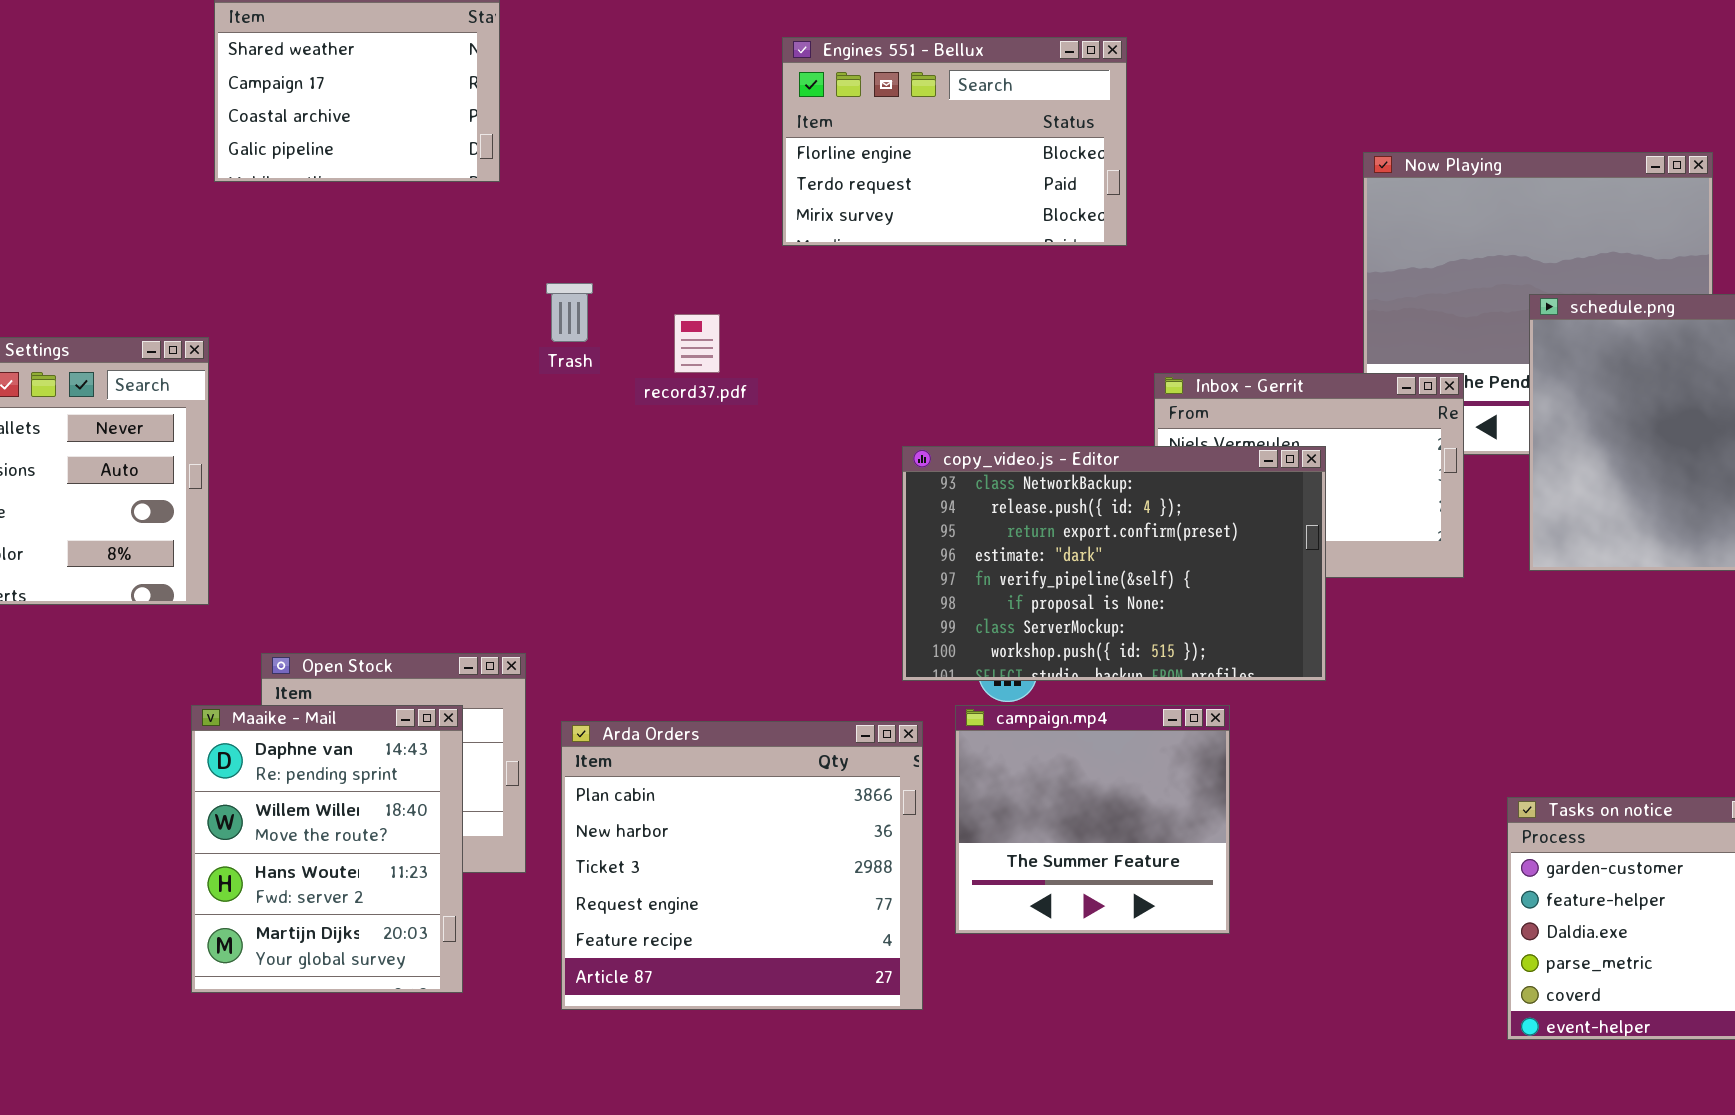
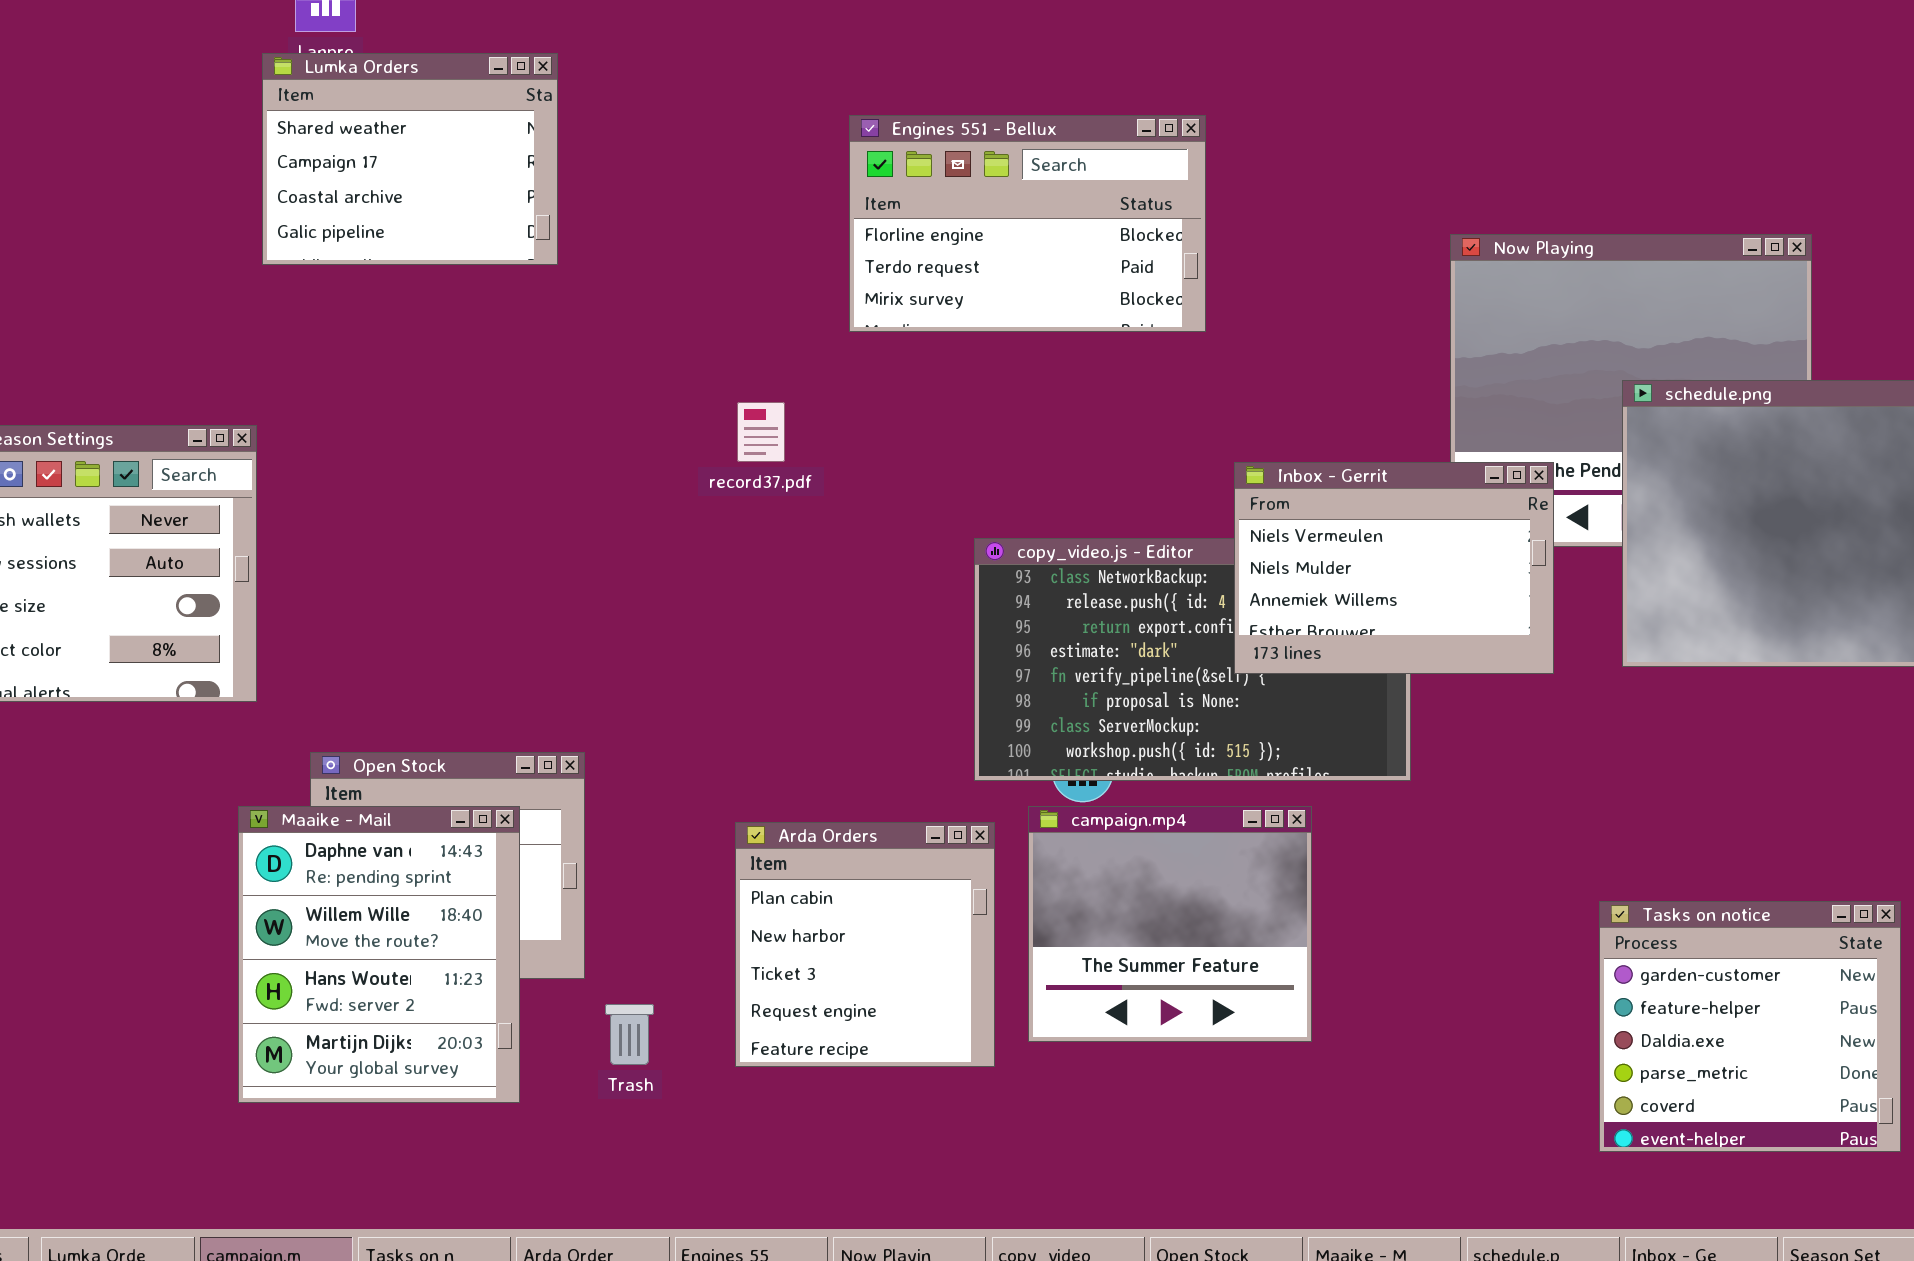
Trash: [546,283,593,342] -> [605,1004,654,1065], moved
Inbox - Gerrit: [1154,373,1464,578] -> [1234,462,1554,674], raised
Arda Orders: [561,721,923,1010] -> [735,822,995,1067], resized

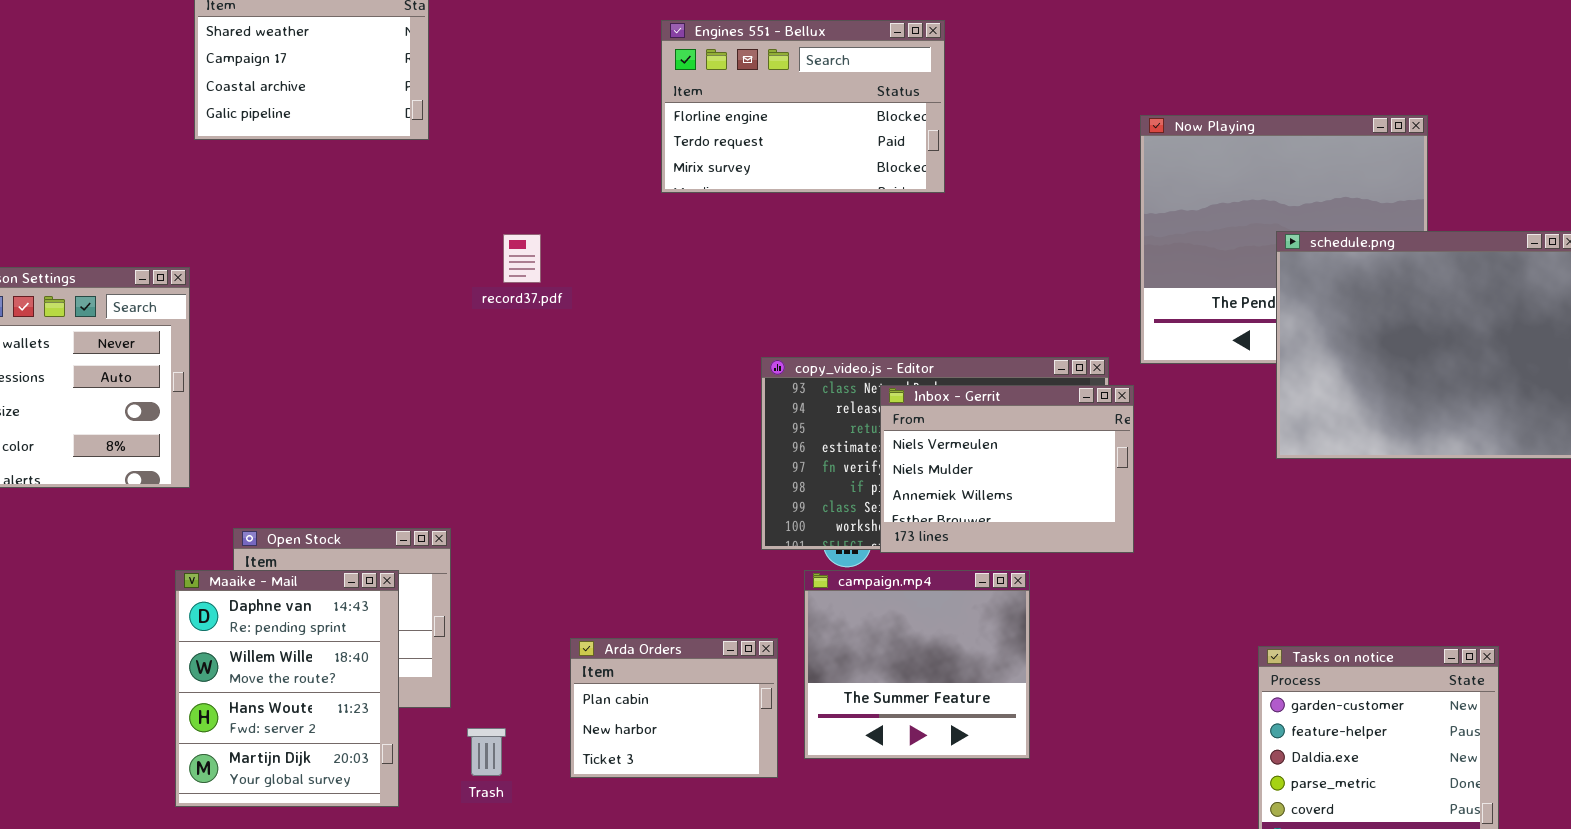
record37.pdf: [737,402,785,462] -> [503,234,541,283], moved
Inbox - Gerrit: [1234,462,1554,674] -> [880,385,1134,553], moved
Arda Orders: [735,822,995,1067] -> [570,638,778,778], resized

